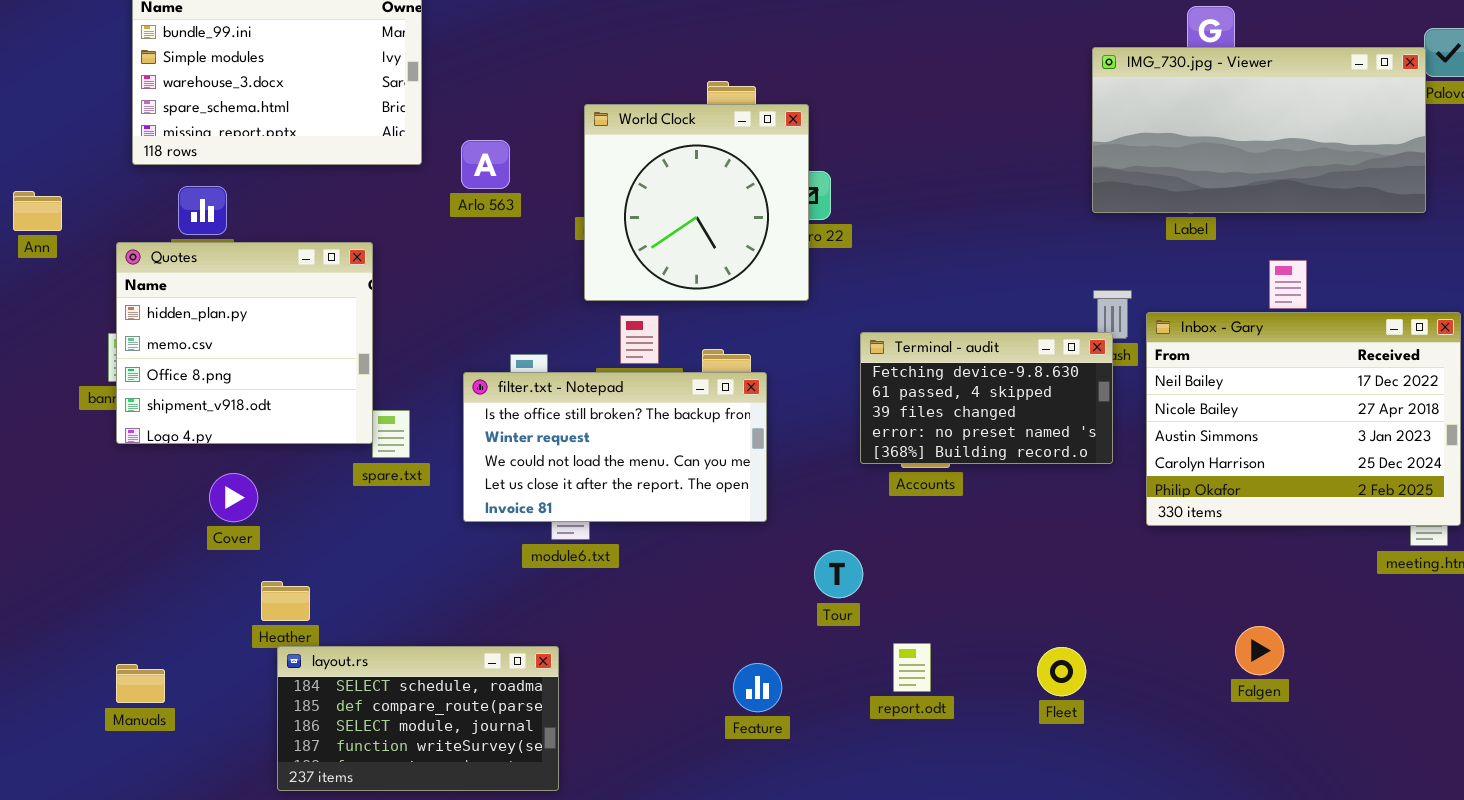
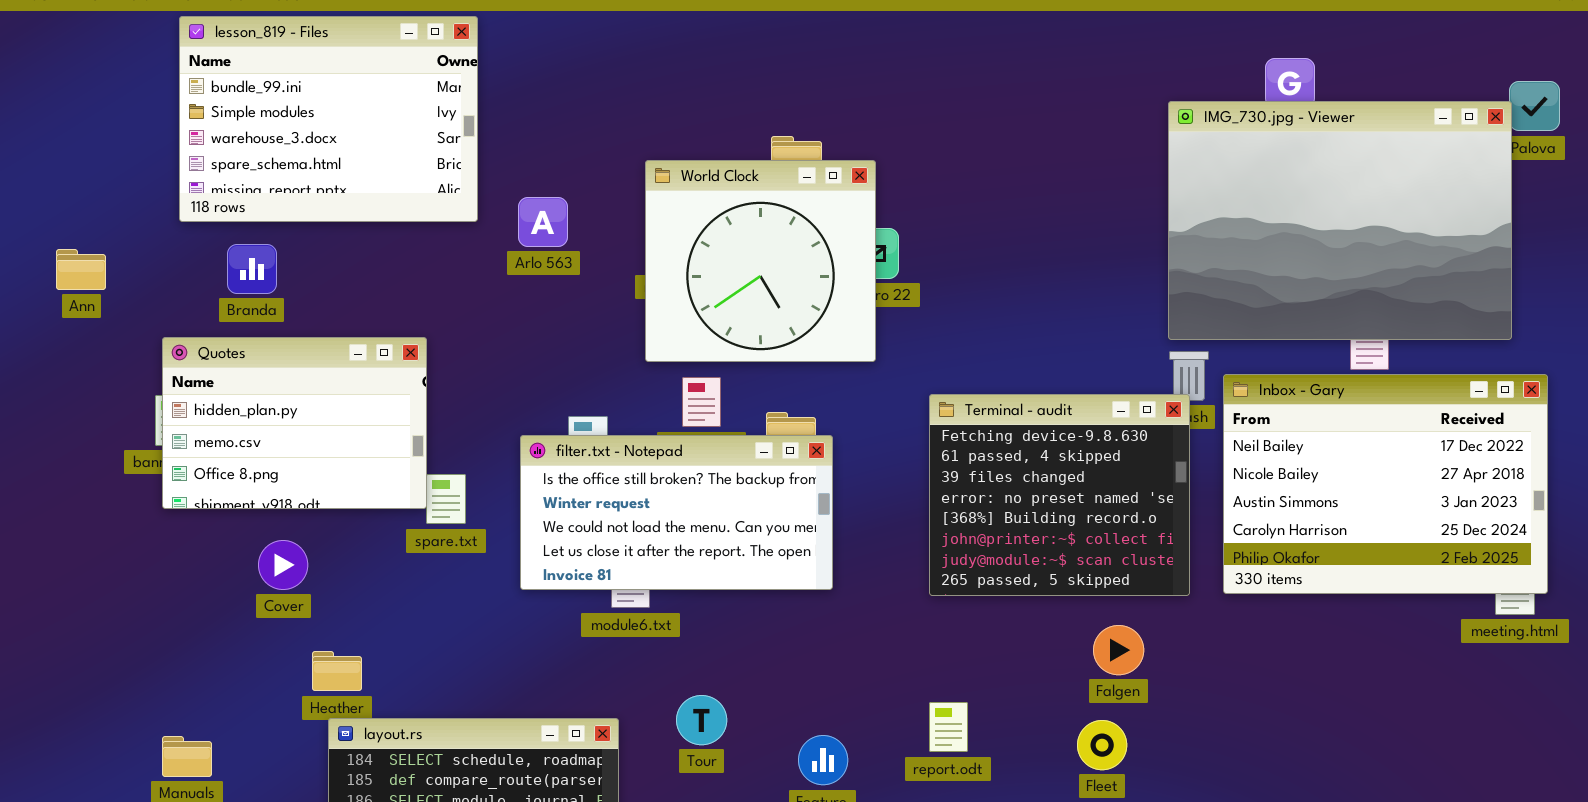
IMG_730.jpg - Viewer: [1092,47,1426,213] -> [1168,101,1512,340], resized
Quotes: [116,242,373,444] -> [162,337,427,509], resized
Terminal - audit: [860,332,1113,464] -> [929,394,1190,596], resized
Tour: [814,550,863,598] -> [676,695,727,745], moved
Falgen: [1235,626,1284,675] -> [1093,625,1144,675], moved
report.odt: [893,643,931,692] -> [929,702,968,752], moved
Fleet: [1037,647,1086,696] -> [1077,720,1127,770], moved

